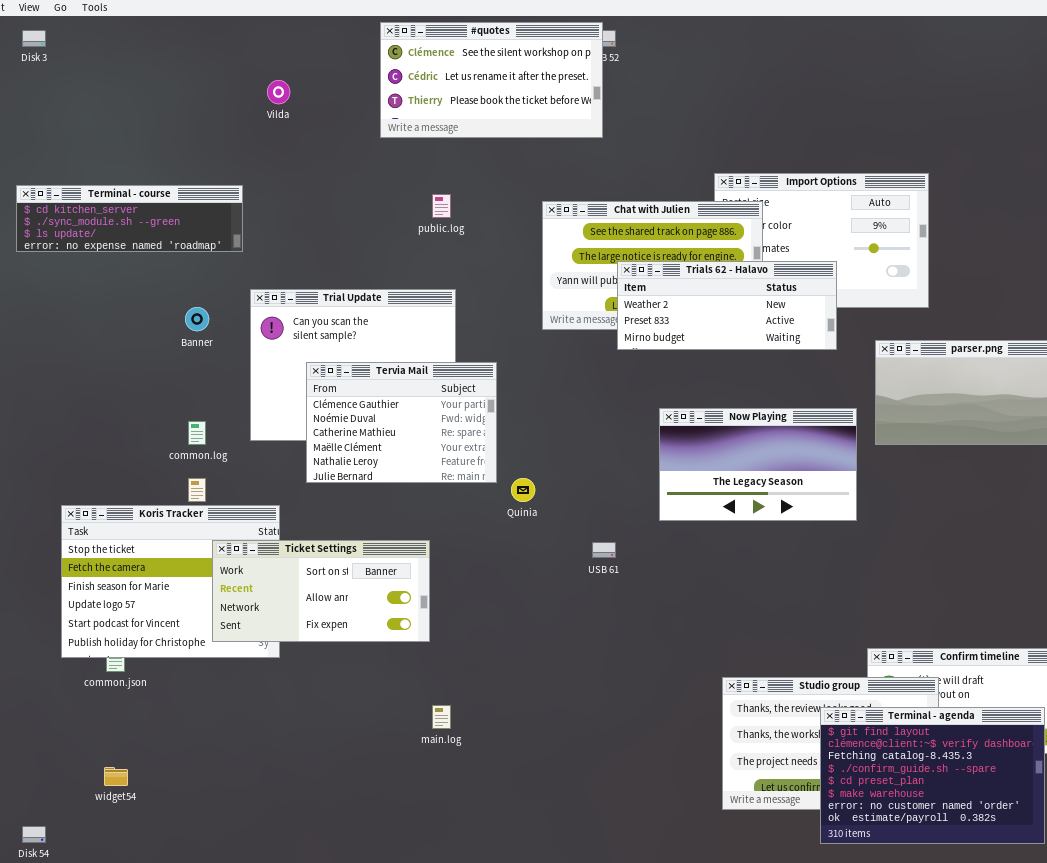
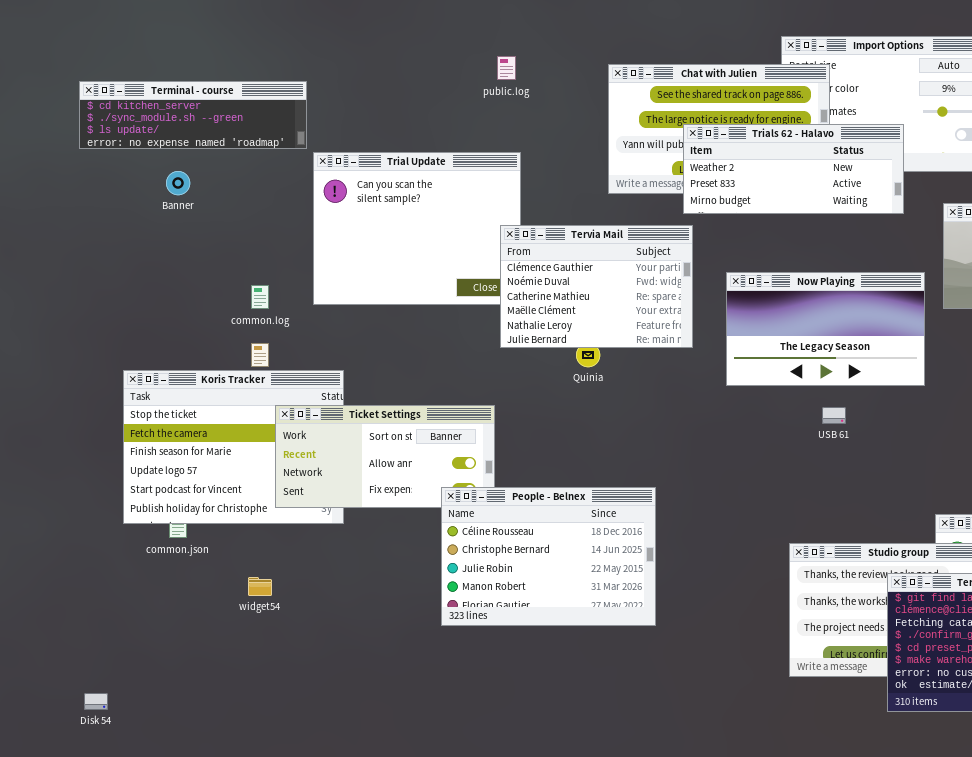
Terminal - course: [16,185,243,252] -> [79,81,307,149], moved
Banner: [185,307,209,331] -> [166,171,190,195], moved
Tervia Mail: [306,362,497,483] -> [500,225,693,348], moved
USB 61: [592,542,616,558] -> [822,407,846,424], moved
People - Belnex: none -> [441,487,656,626], opened
widget54: [104,767,128,786] -> [248,577,272,596], moved

